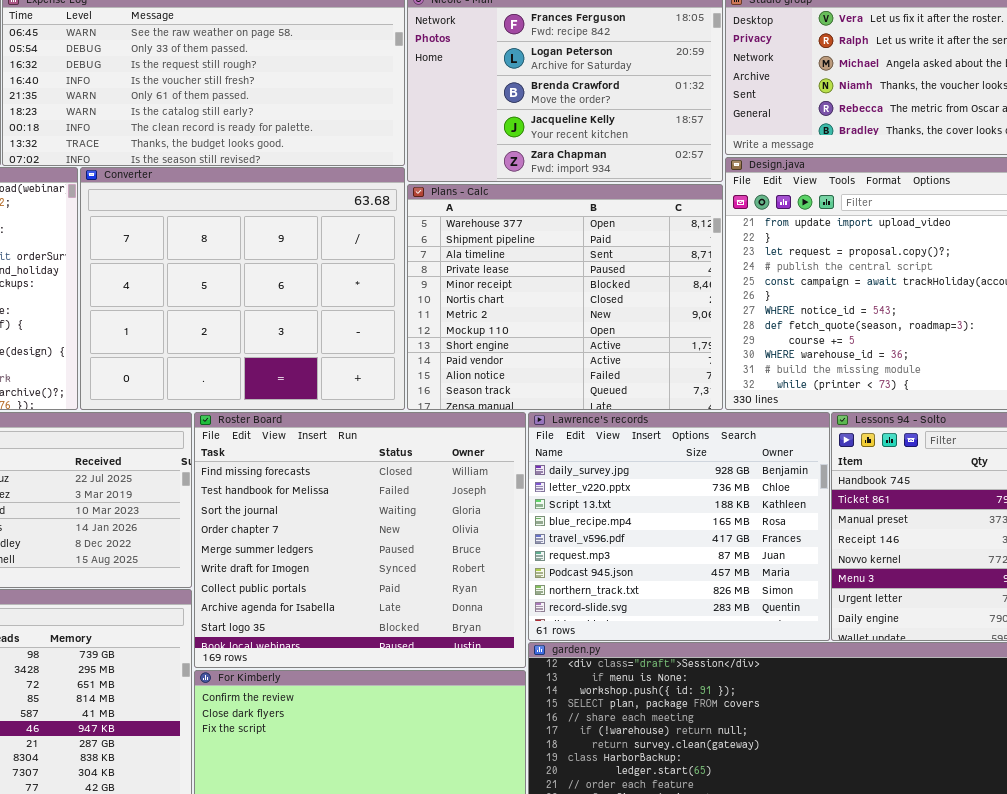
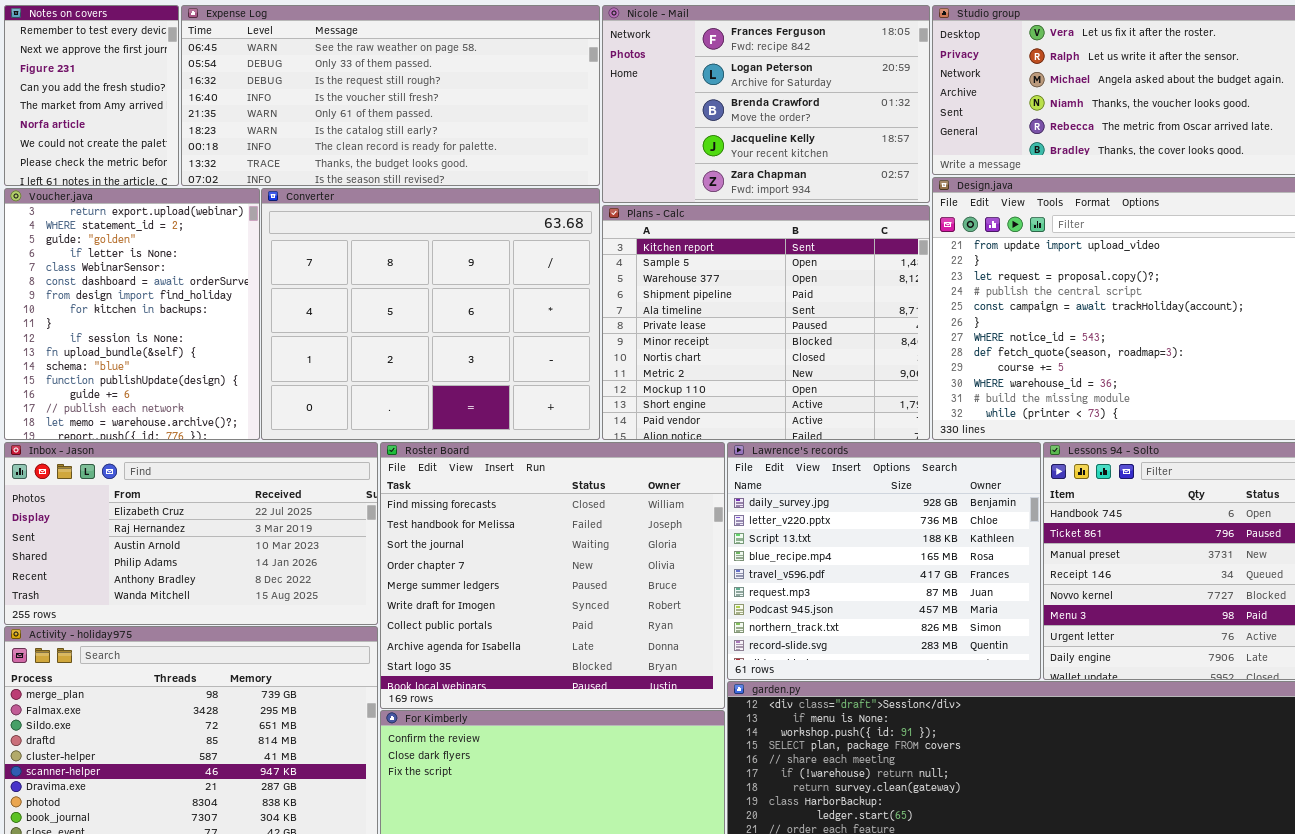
Plans - Calc: [407,184,723,410] -> [602,205,930,440], scrolled up 2 rows

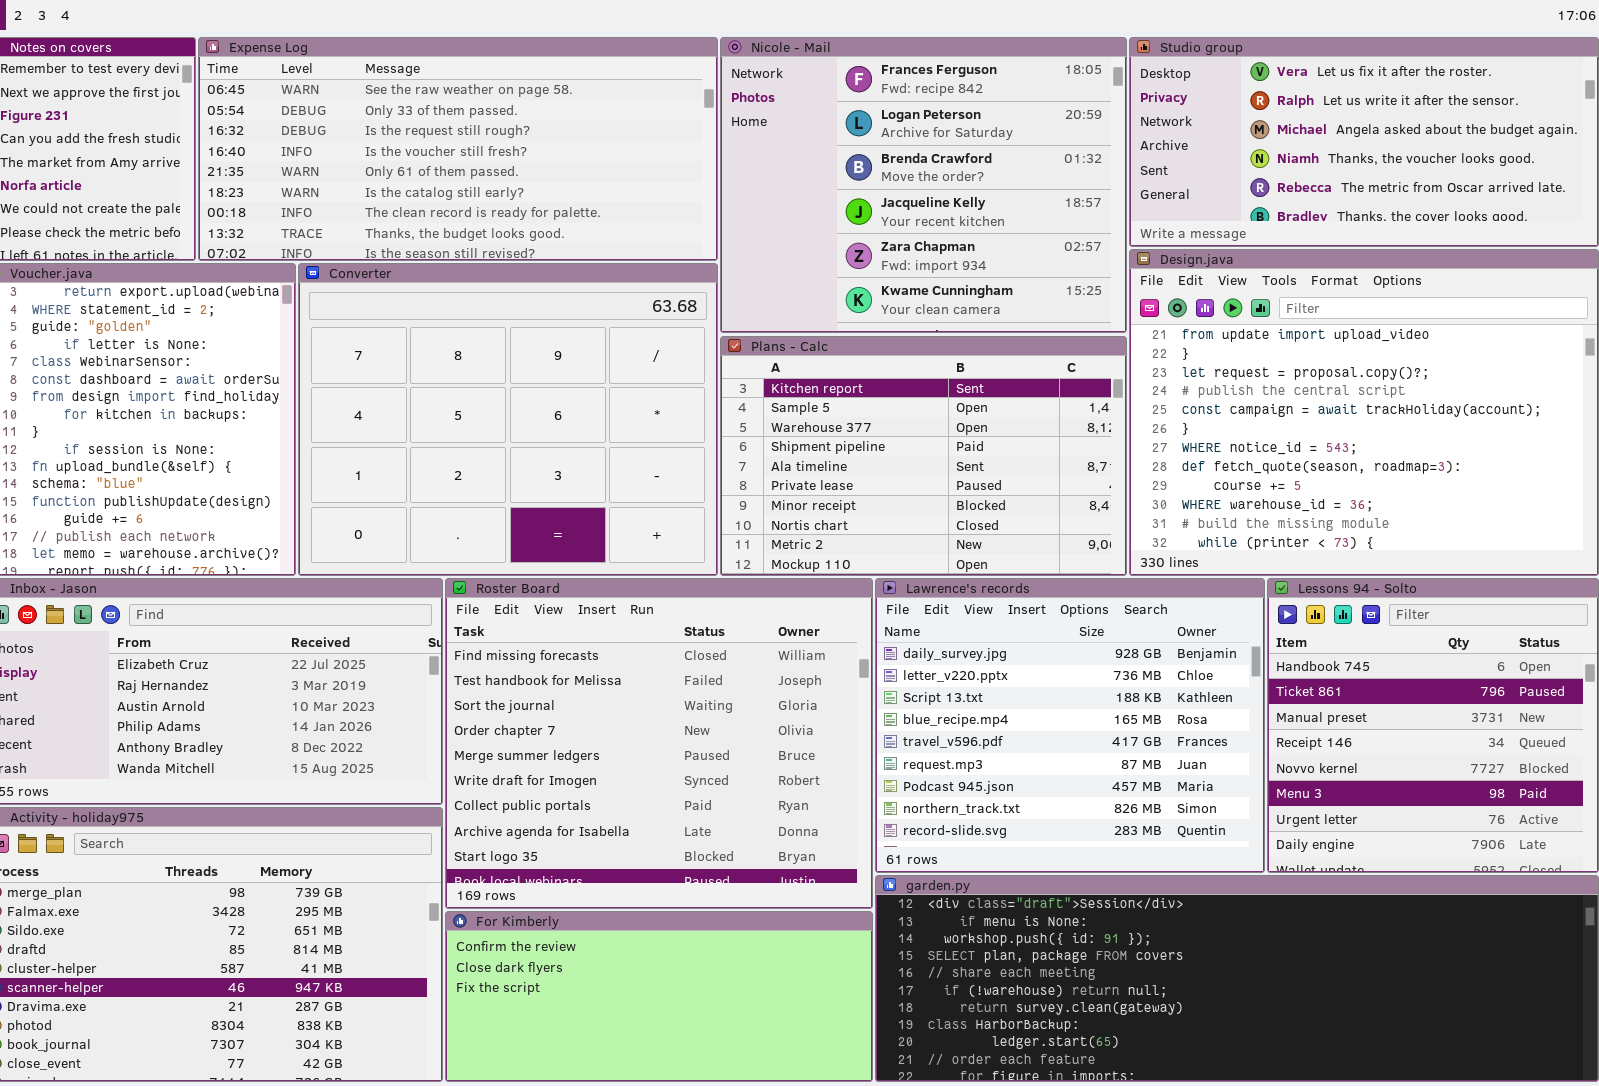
Nicole - Mail: [602,5,930,203] -> [720,37,1127,333], resized
Plans - Calc: [602,205,930,440] -> [720,336,1127,576], resized

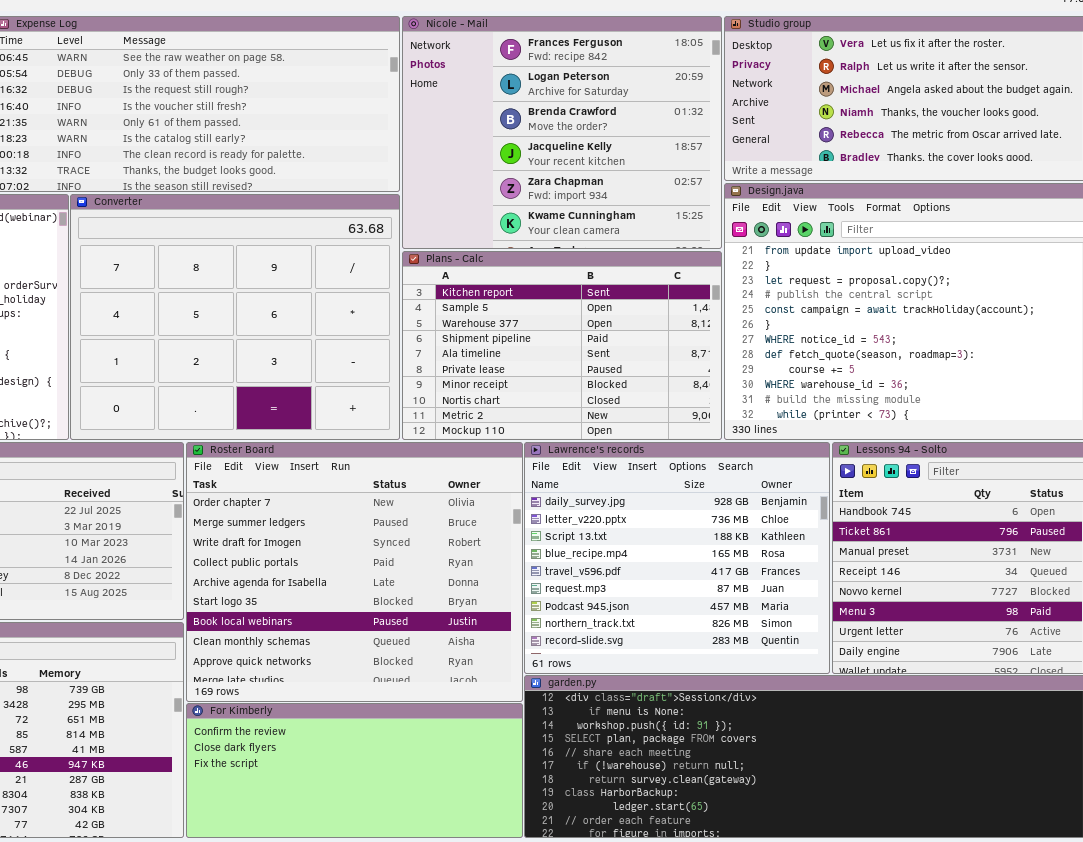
Roster Board: [445,578,873,909] -> [186,442,523,702], scrolled down 3 rows

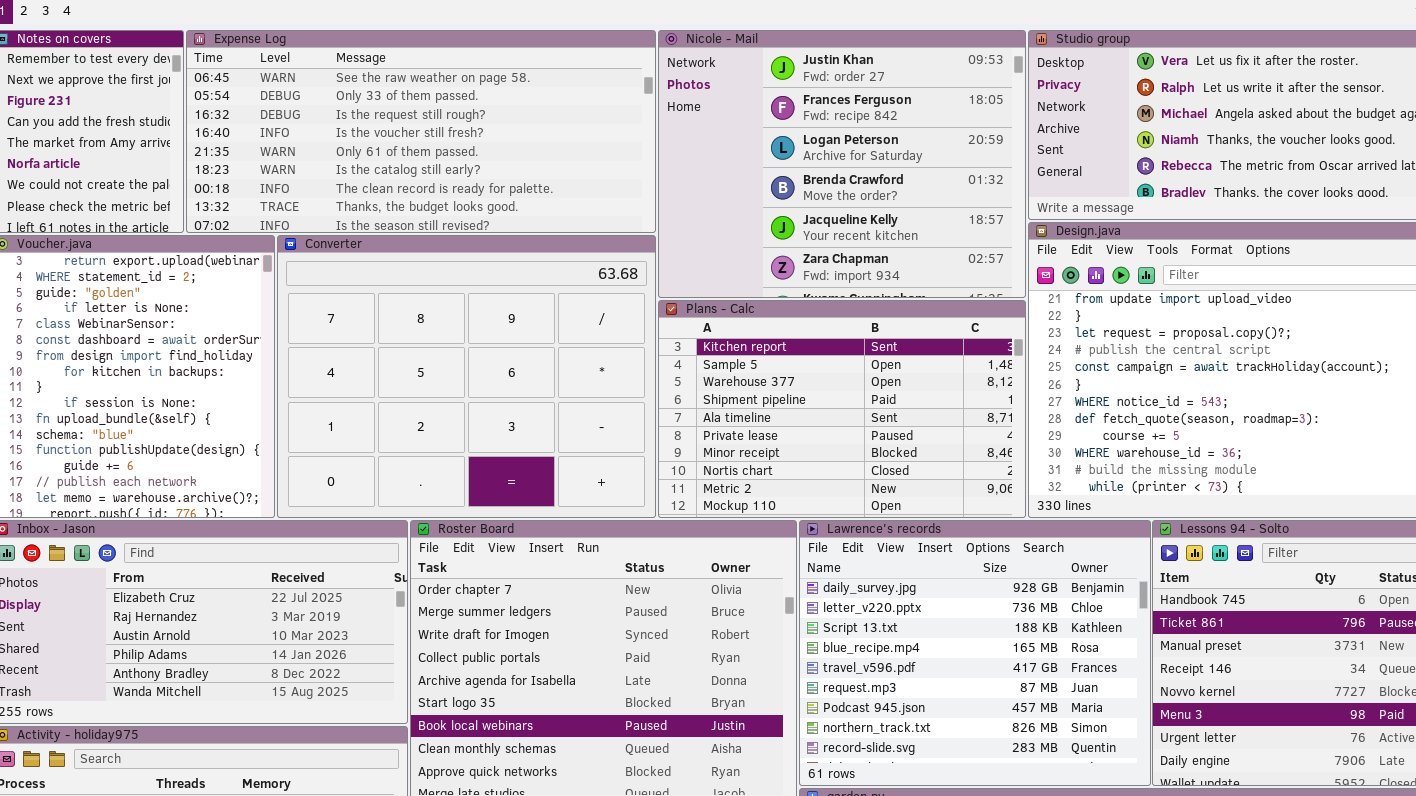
Nicole - Mail: [402,16,722,249] -> [658,30,1026,298], scrolled up 1 row

